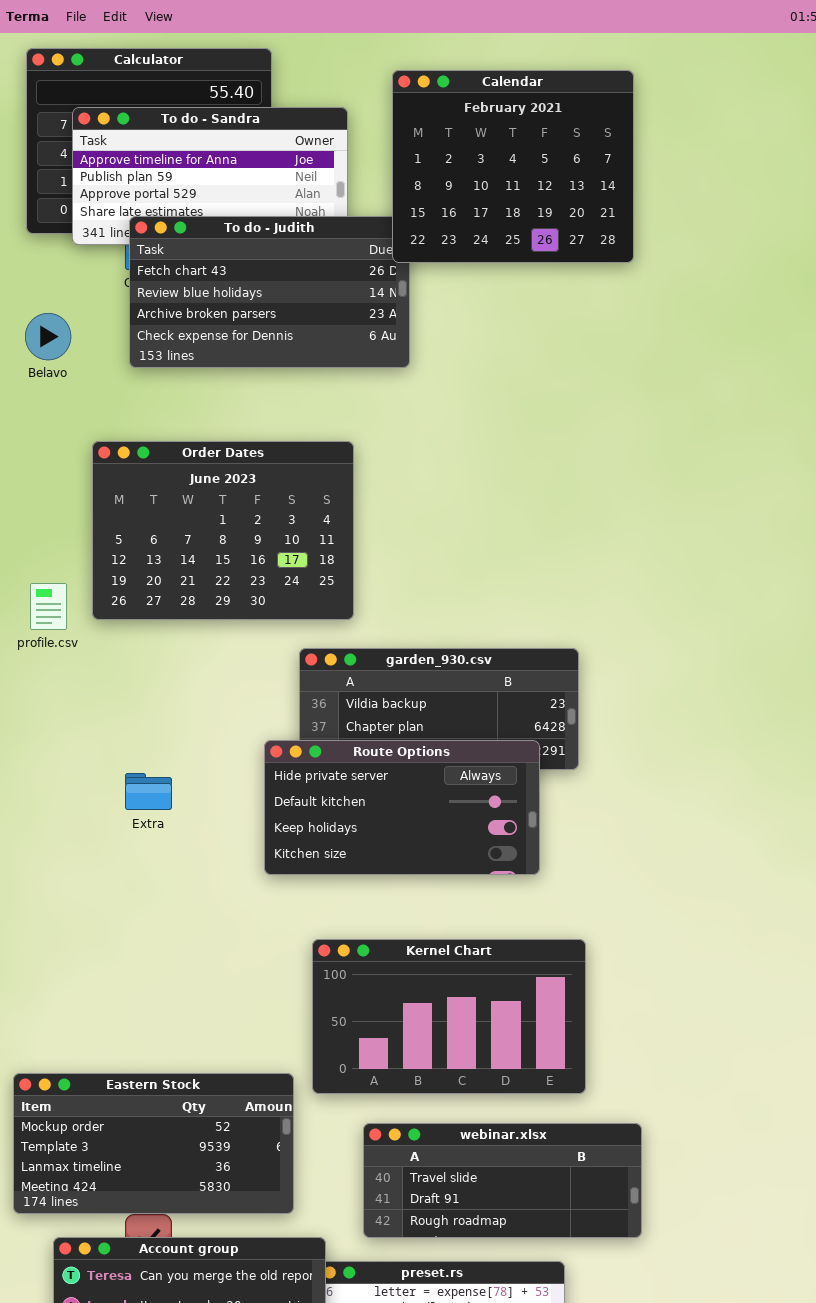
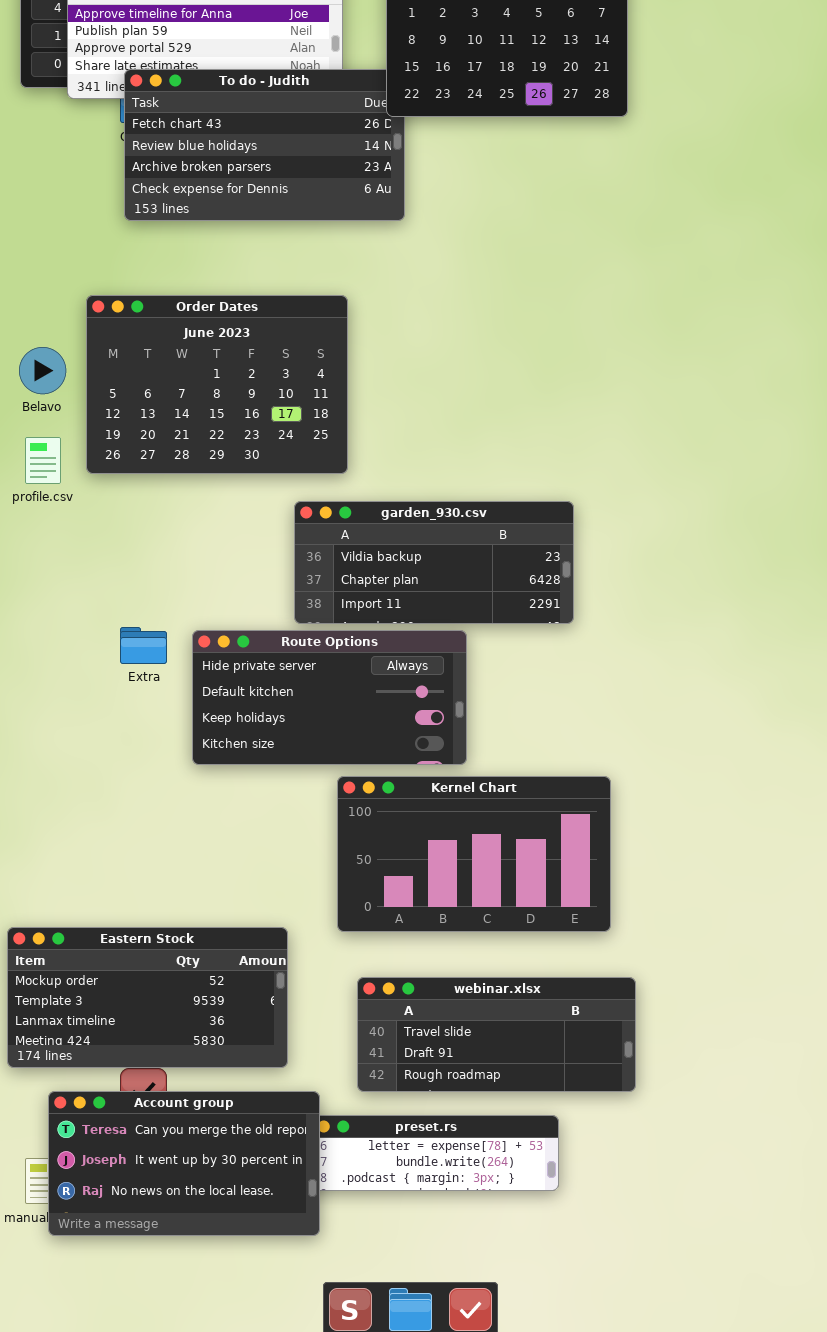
Belavo: [25,313,71,360] -> [19,347,66,394], moved
Route Options: [264,740,540,875] -> [192,630,467,765], moved
Kernel Chart: [312,939,586,1094] -> [337,776,611,932], moved

